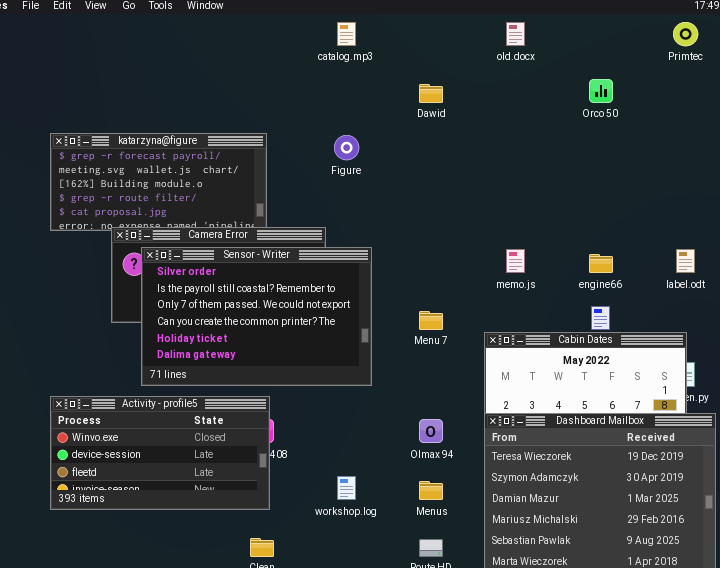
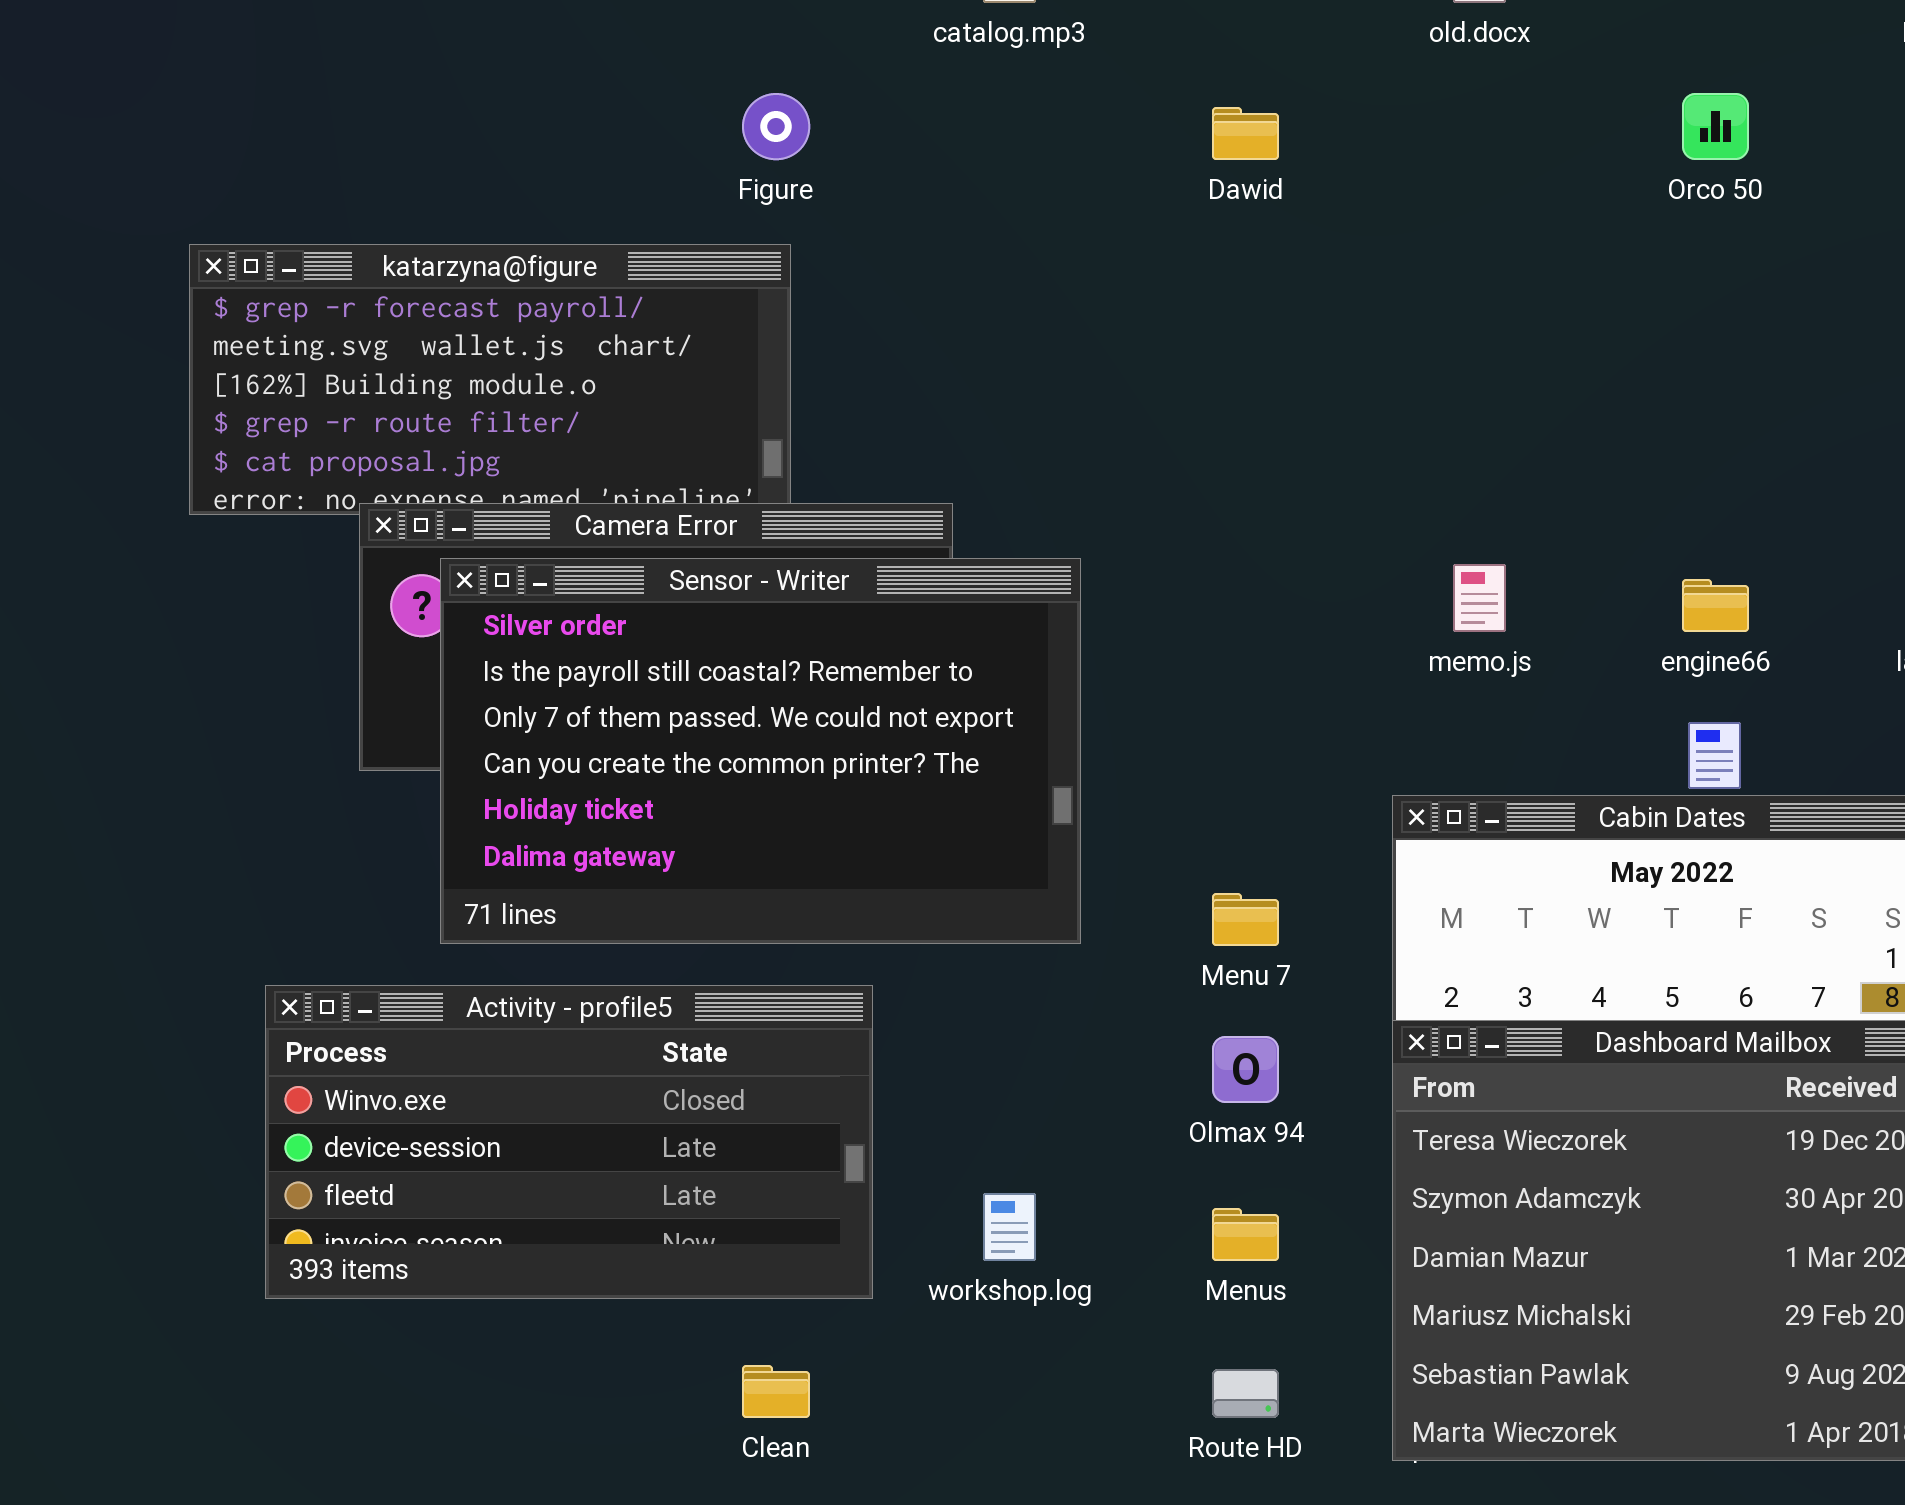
Figure: [334,135,359,160] -> [742,93,810,160], moved
Menu 7: [419,311,443,330] -> [1212,893,1279,946], moved
Activity - profile5: [50,396,270,510] -> [265,985,873,1299], moved

